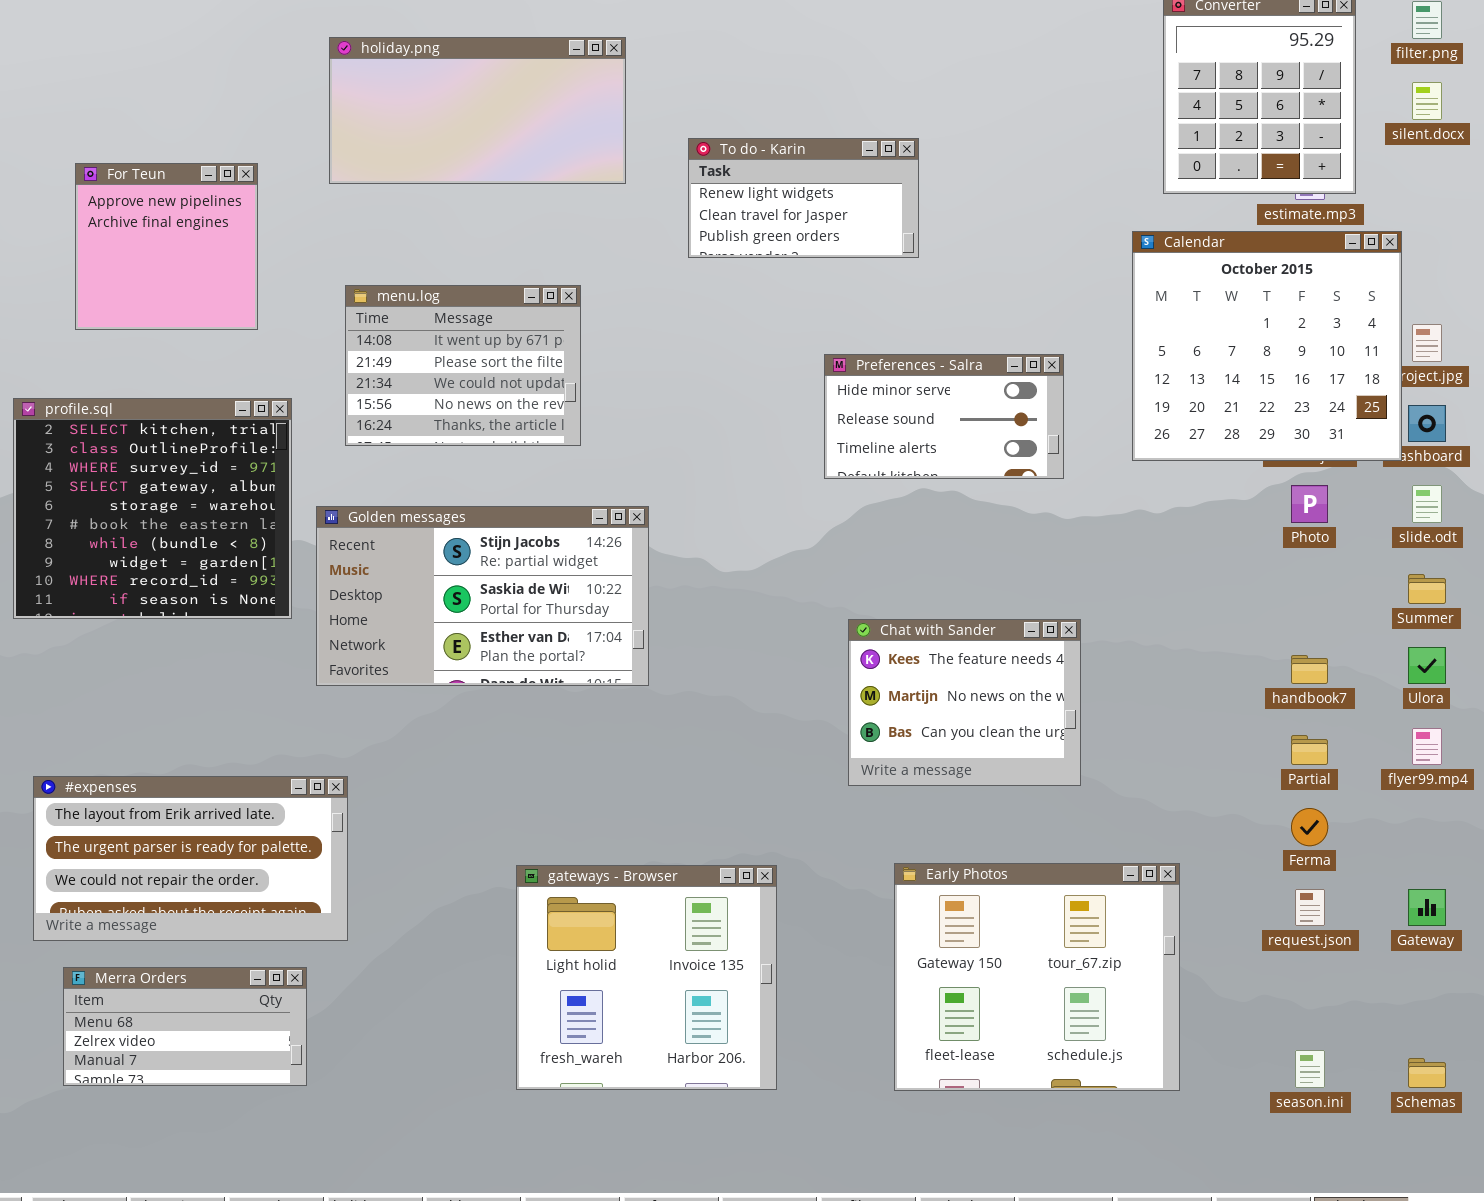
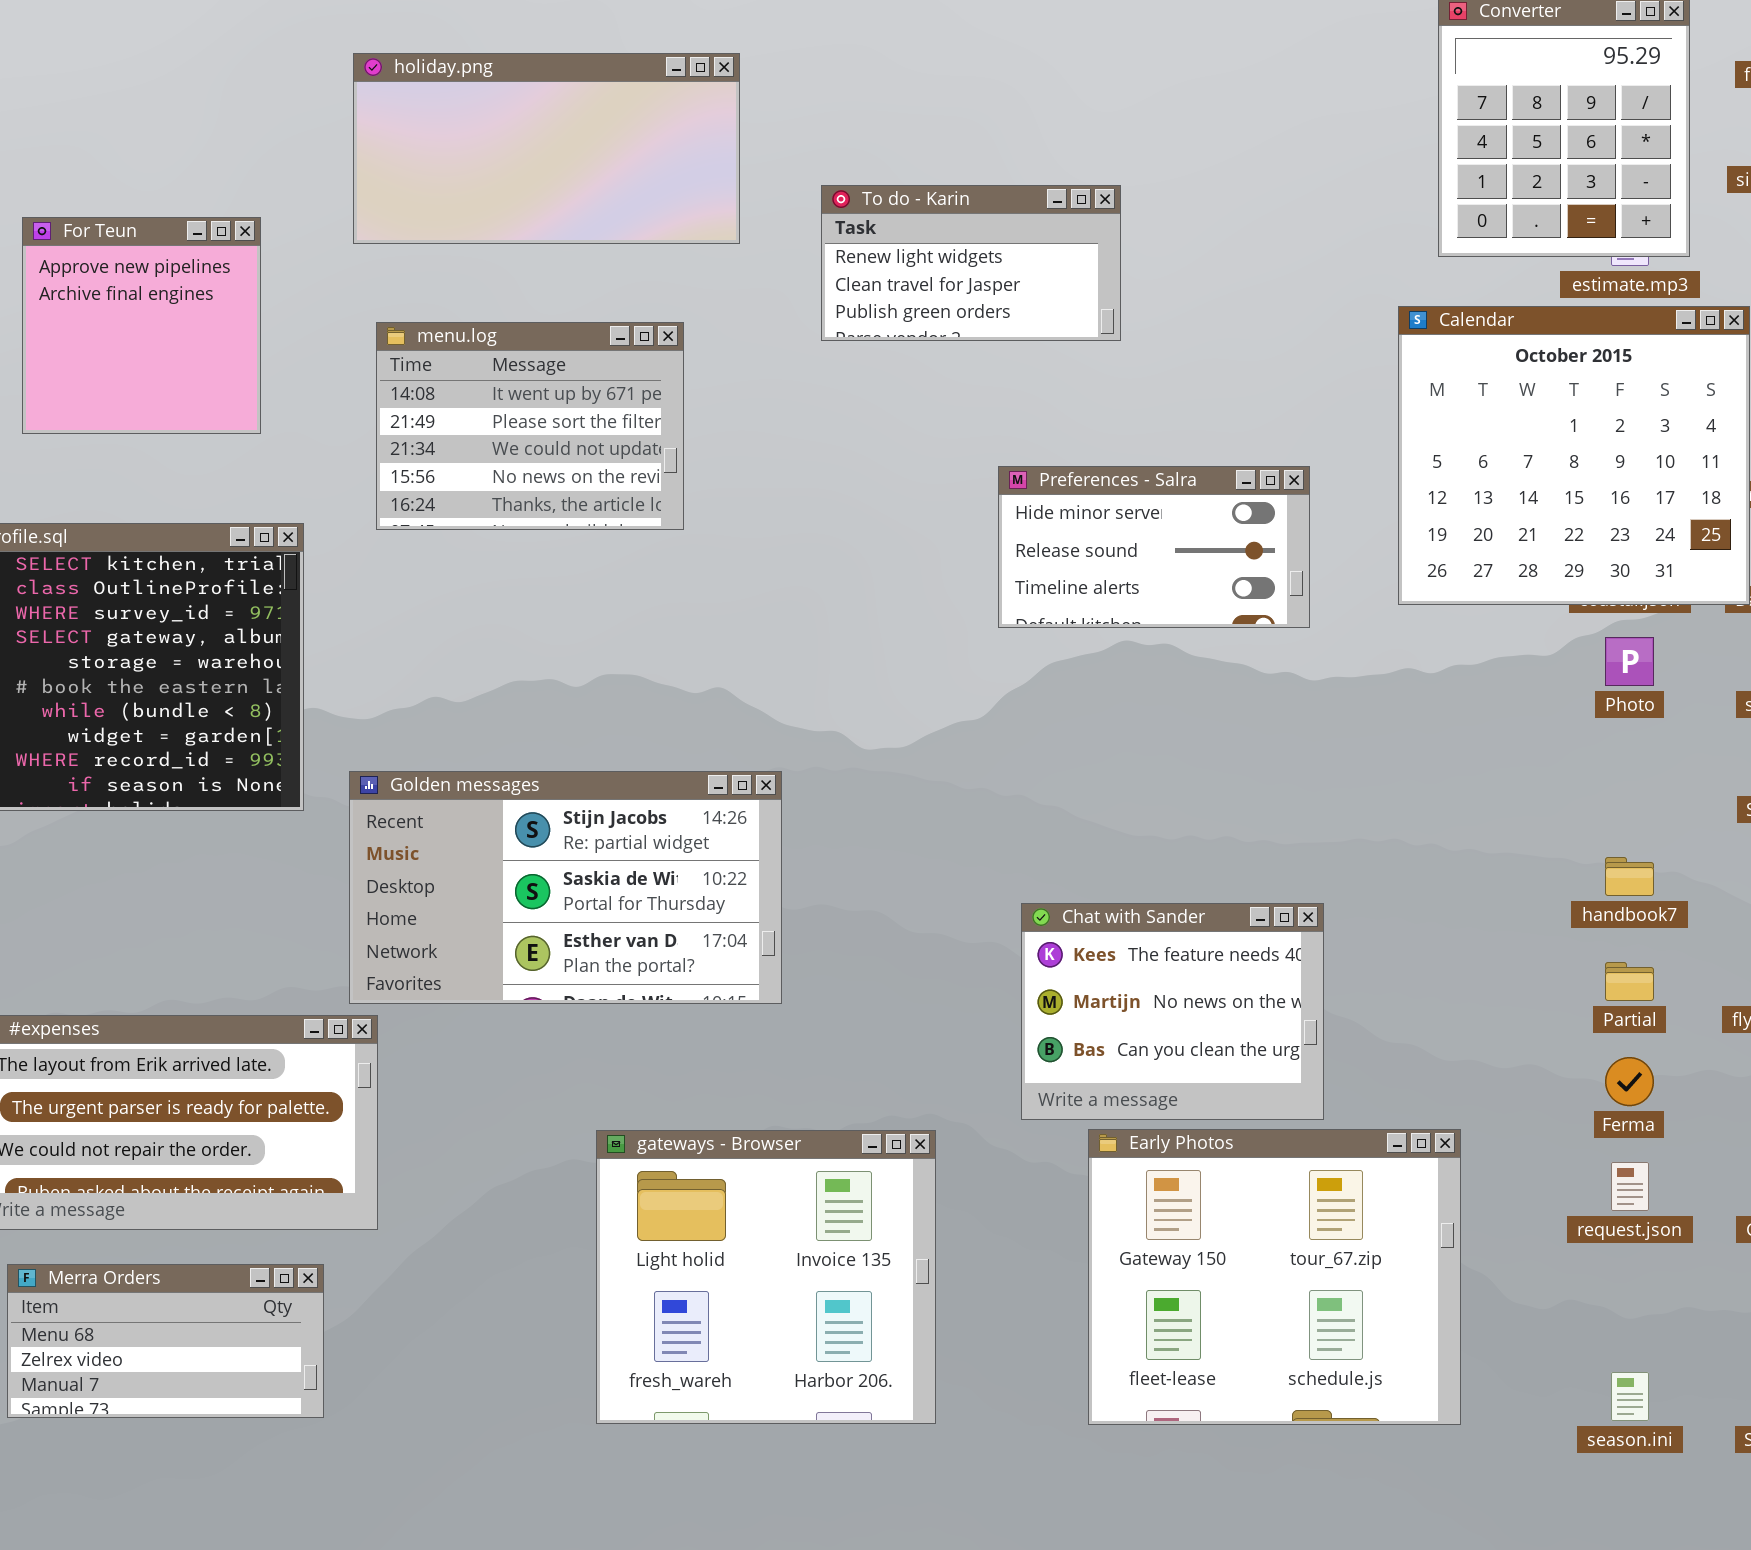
menu.log: [345,285,581,446] -> [376,322,684,530], moved
Golden messages: [316,506,649,686] -> [349,771,782,1004], moved
Chat with Sander: [848,619,1081,786] -> [1021,903,1324,1120], moved

